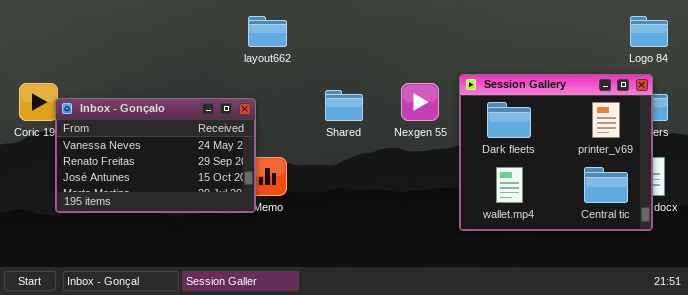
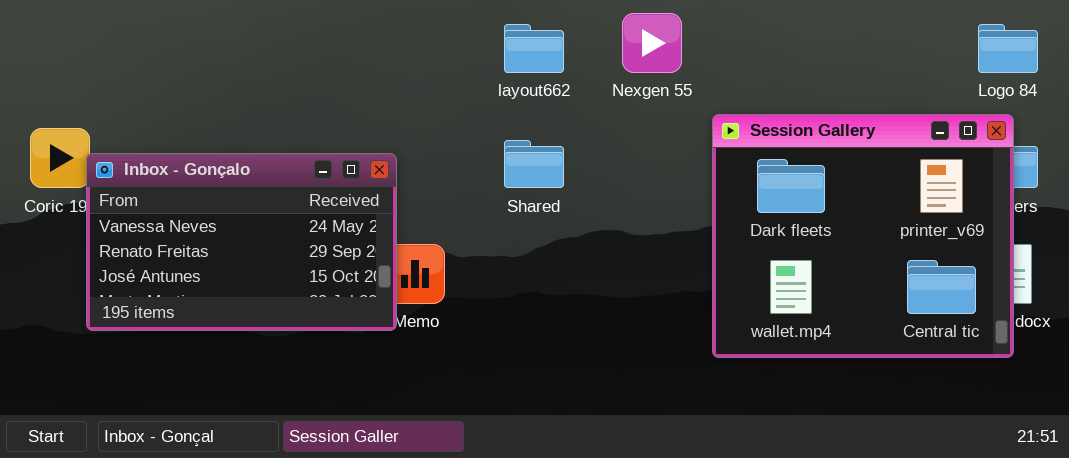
layout662: [248,16,287,47] -> [504,24,564,73], moved
Nexgen 55: [401,83,439,121] -> [622,13,682,73], moved

